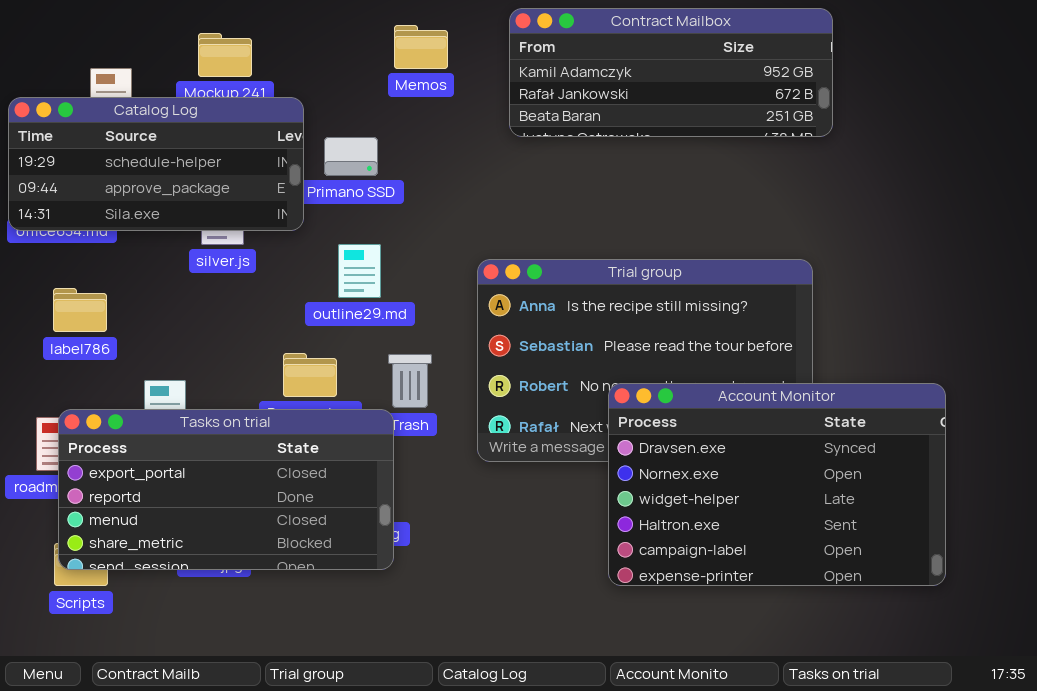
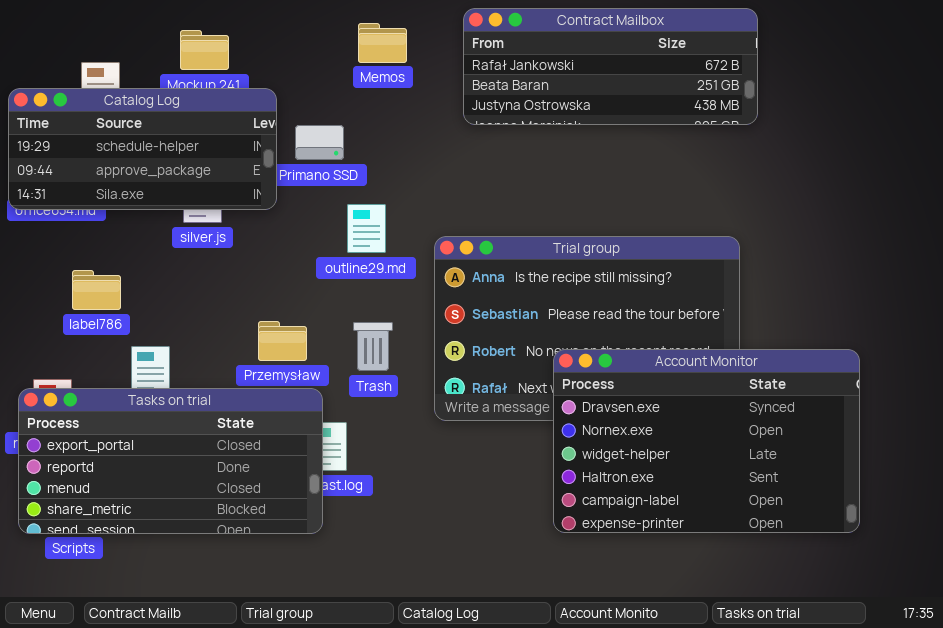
Contract Mailbox: [509,8,833,137] -> [463,8,758,125], scrolled down 1 row
outline29.md: [338,244,381,298] -> [347,204,386,253], moved
label786: [53,288,107,332] -> [72,270,121,310], moved
Tasks on trial: [58,409,394,570] -> [18,388,323,534], moved

